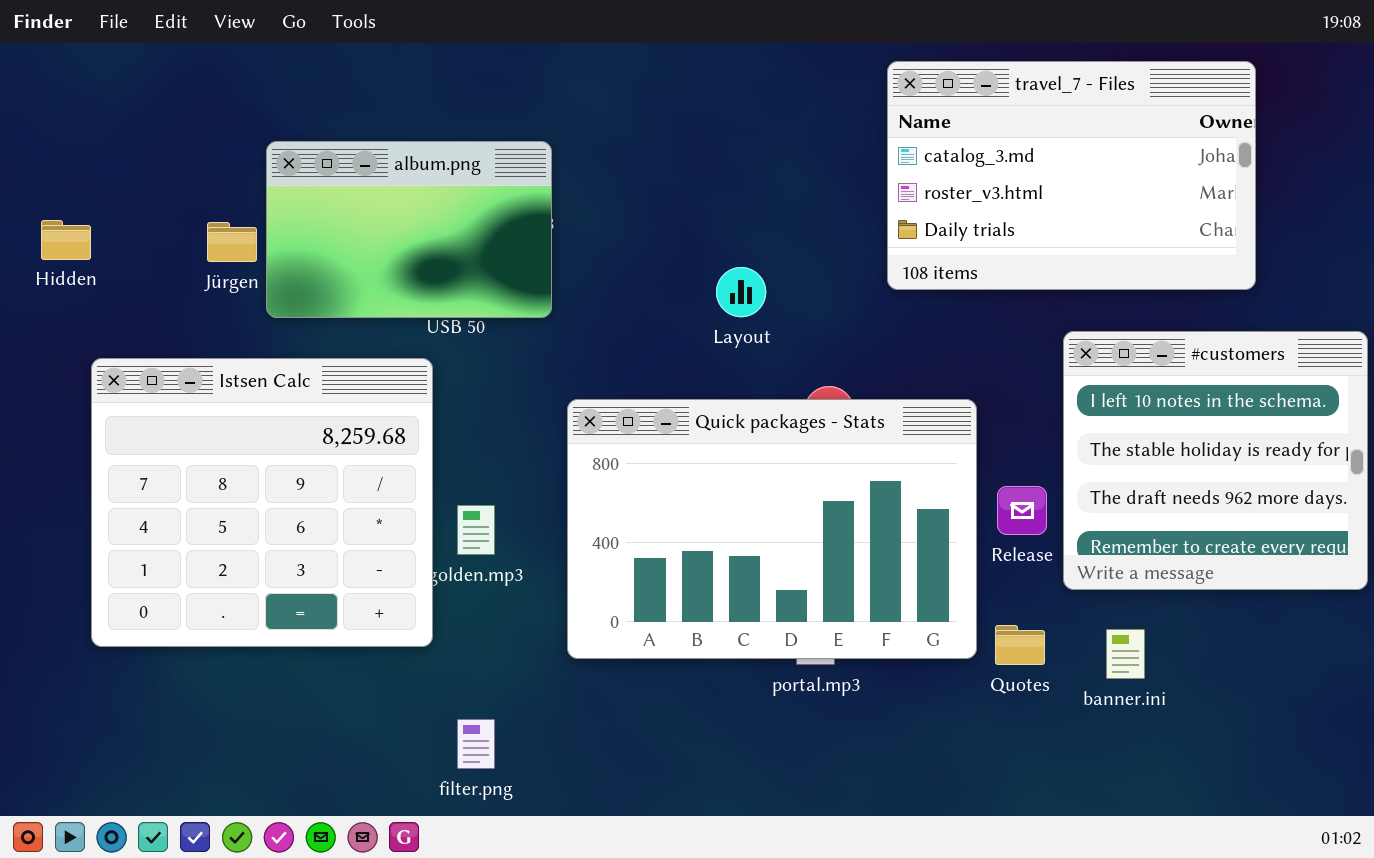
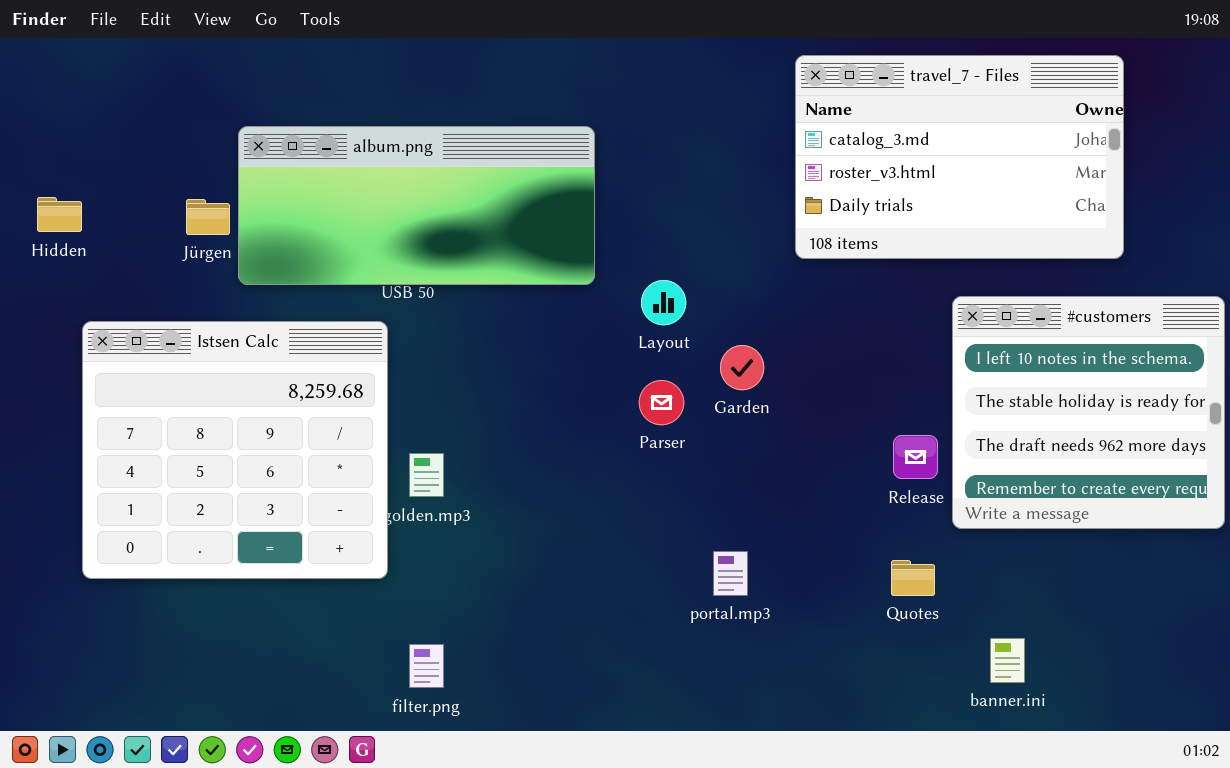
album.png: [266,141,552,318] -> [238,126,595,285], resized
Layout: [716,267,766,317] -> [641,280,686,325], moved
Quick packages - Stats: [567,399,977,659] -> none, closed
banner.ini: [1106,629,1145,679] -> [990,638,1025,683], moved

